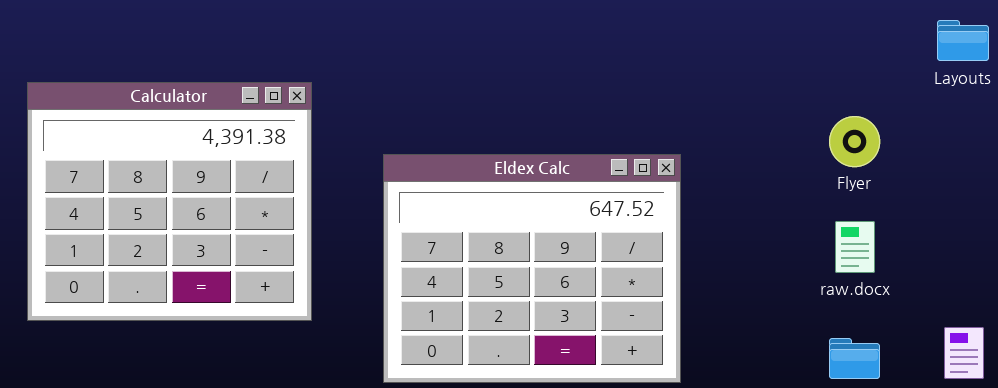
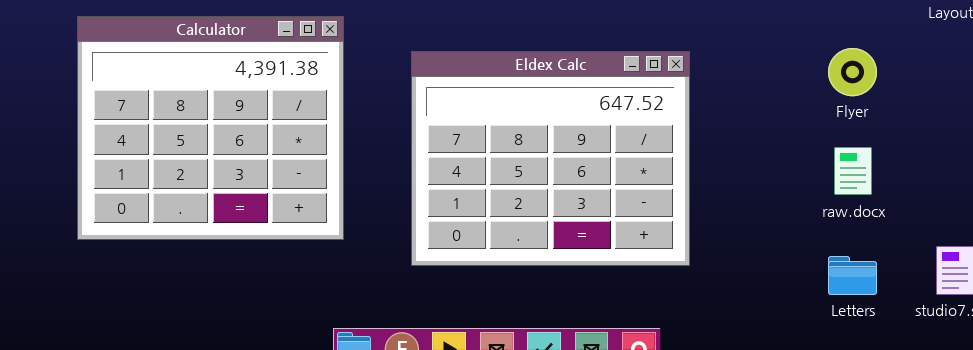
Eldex Calc: [383,154,681,383] -> [411,51,690,266], moved

